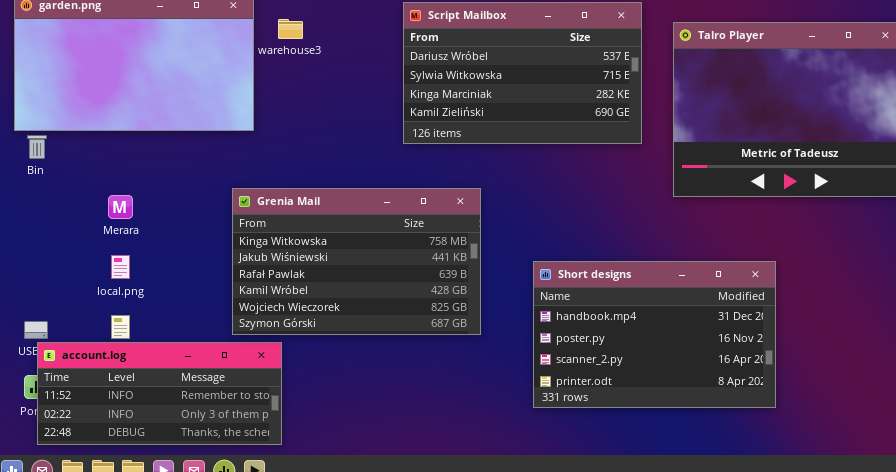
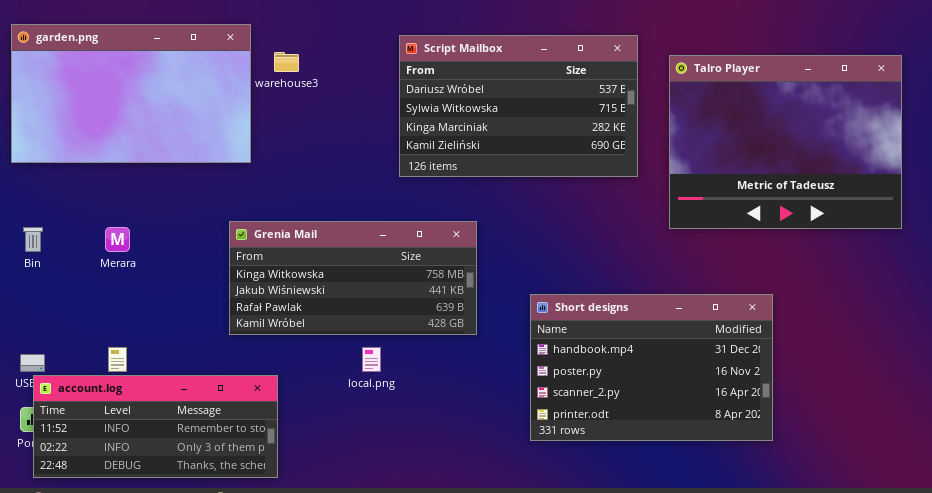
Bin: [27,135,47,159] -> [23,227,43,252], moved
Grenia Mail: [232,188,481,335] -> [229,221,477,335], resized
local.png: [111,255,130,279] -> [362,347,381,372], moved

